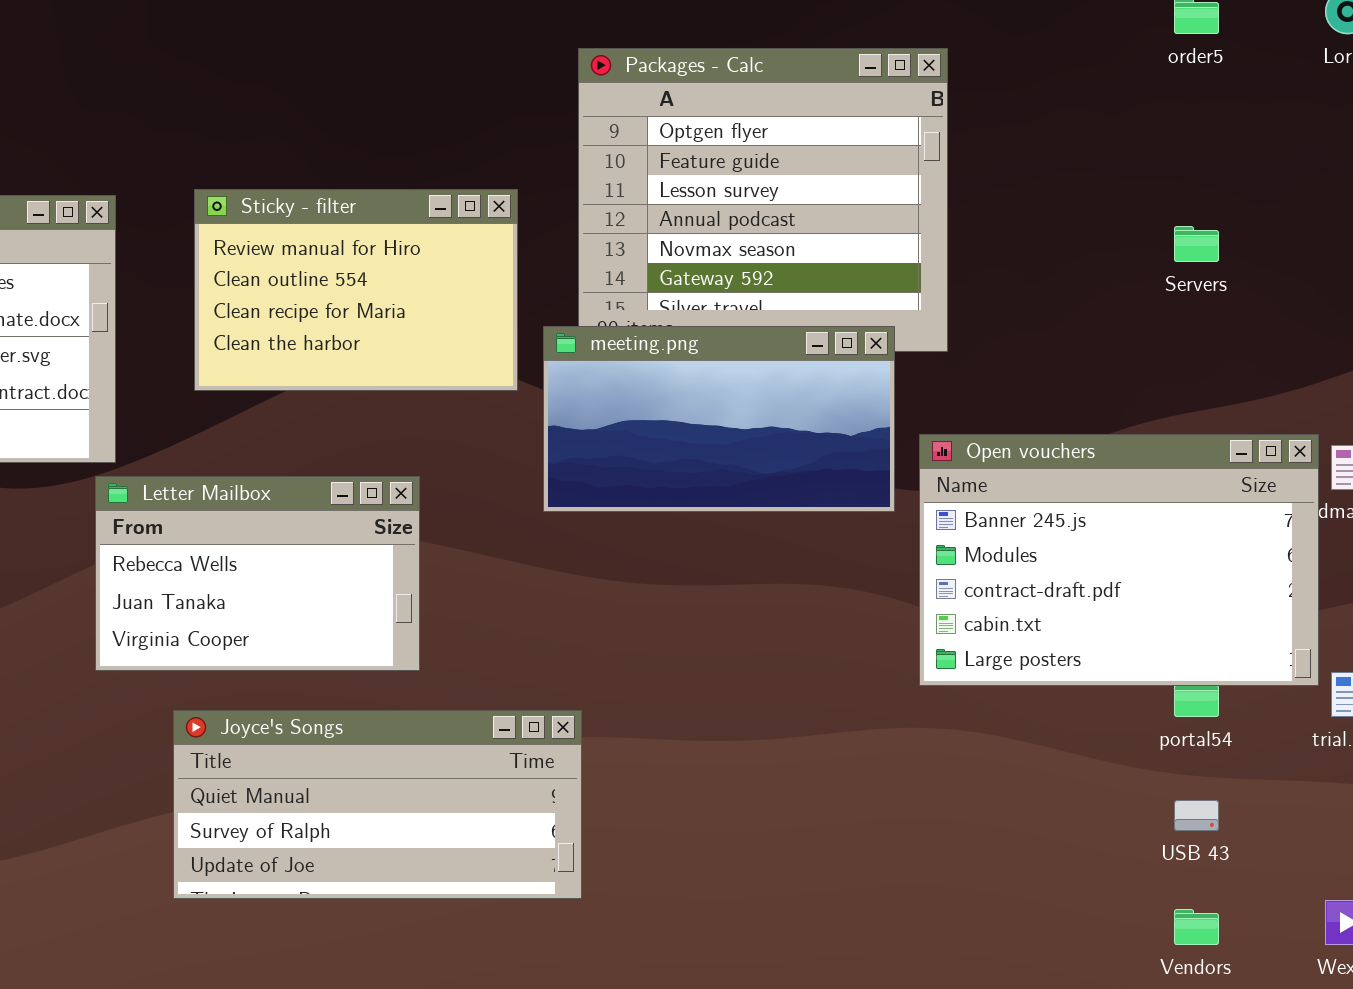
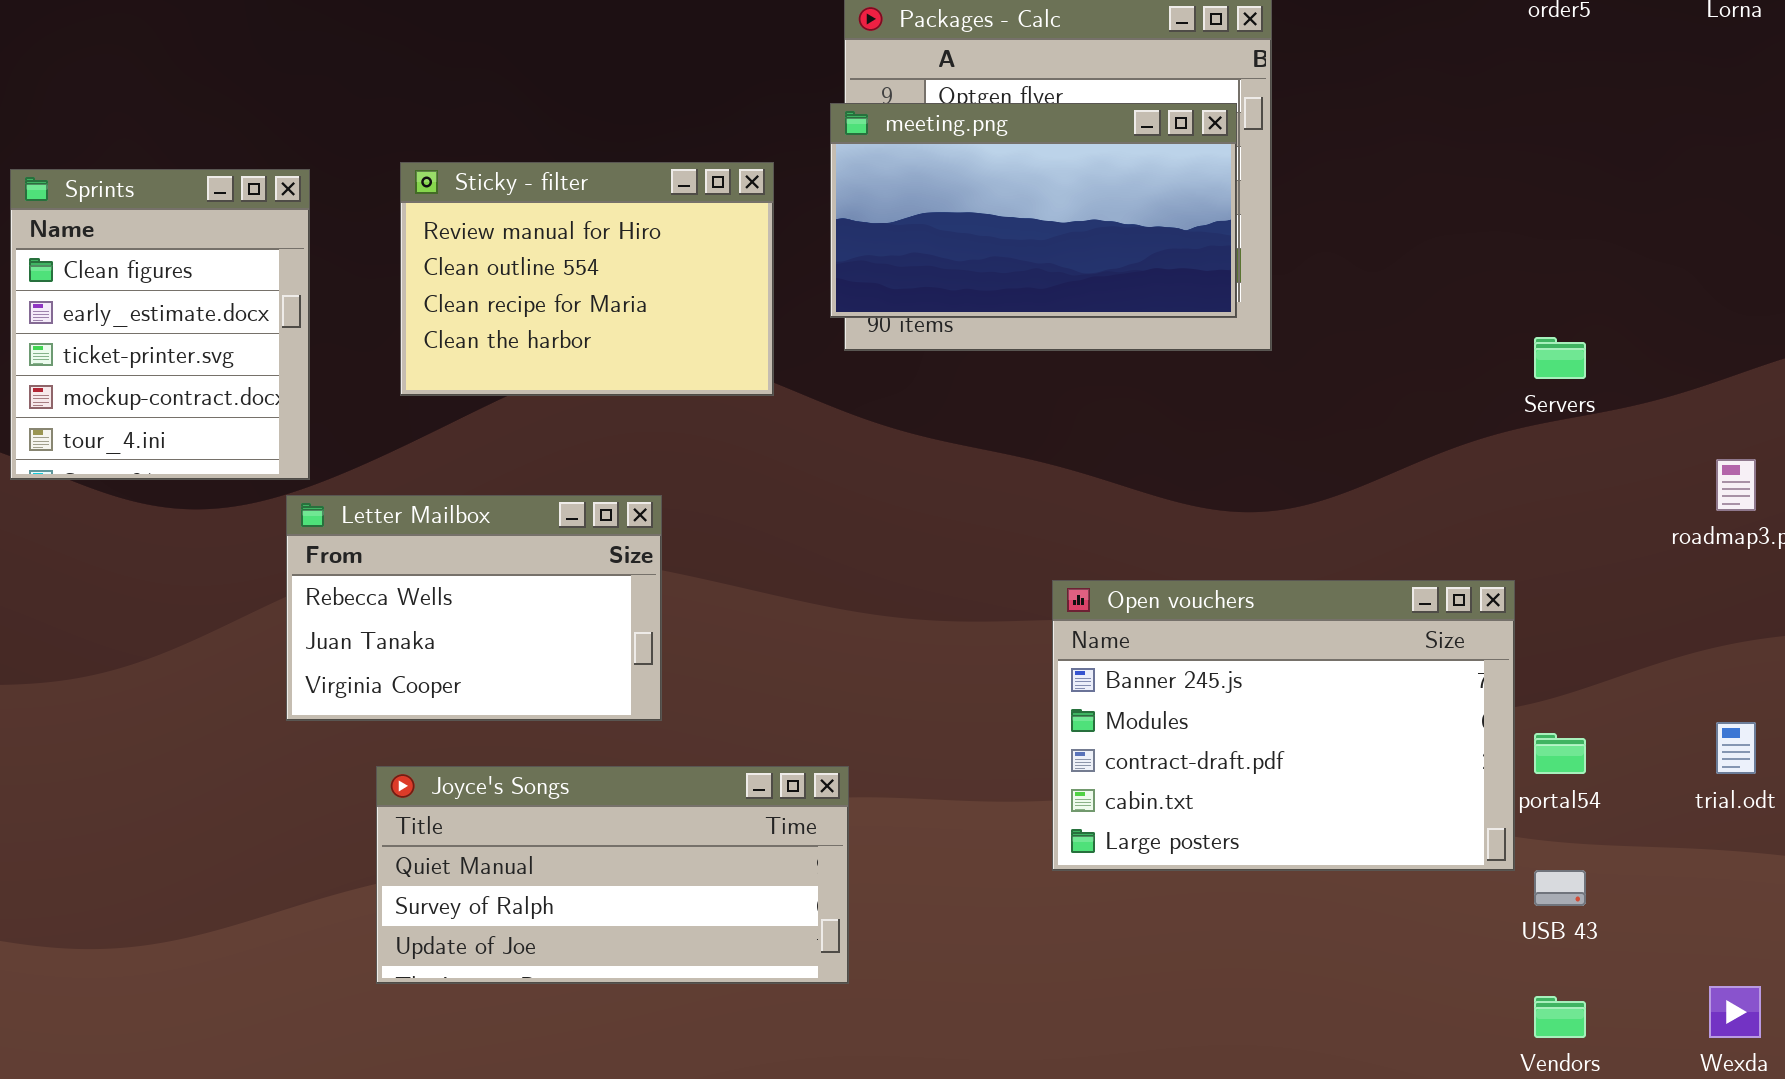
Servers: [1174,226,1219,262] -> [1534,337,1586,379], moved
meeting.png: [543,326,895,512] -> [830,103,1237,318], moved
Open vouchers: [919,434,1319,686] -> [1052,580,1515,871], moved

